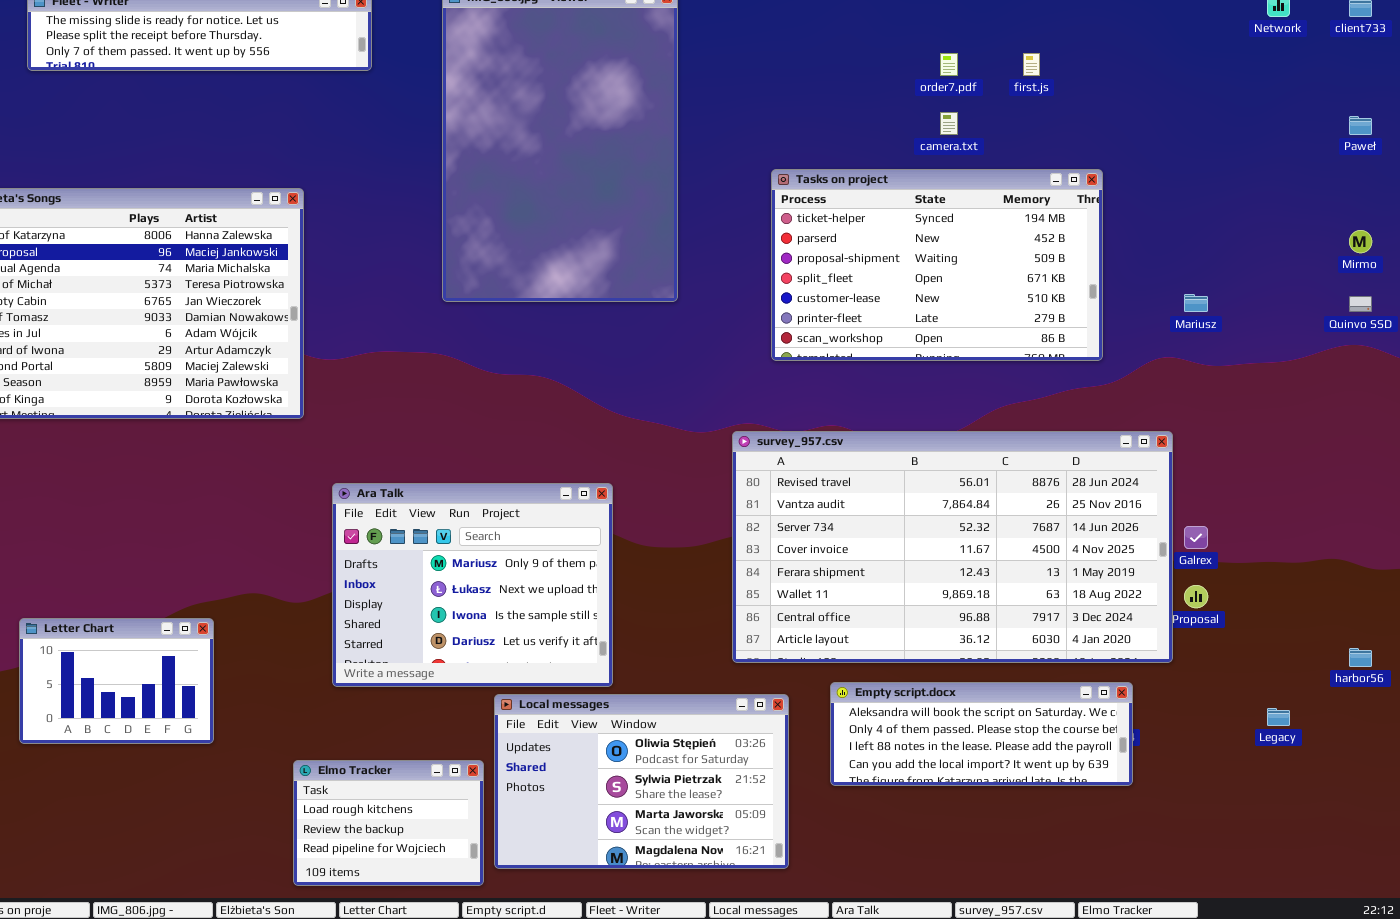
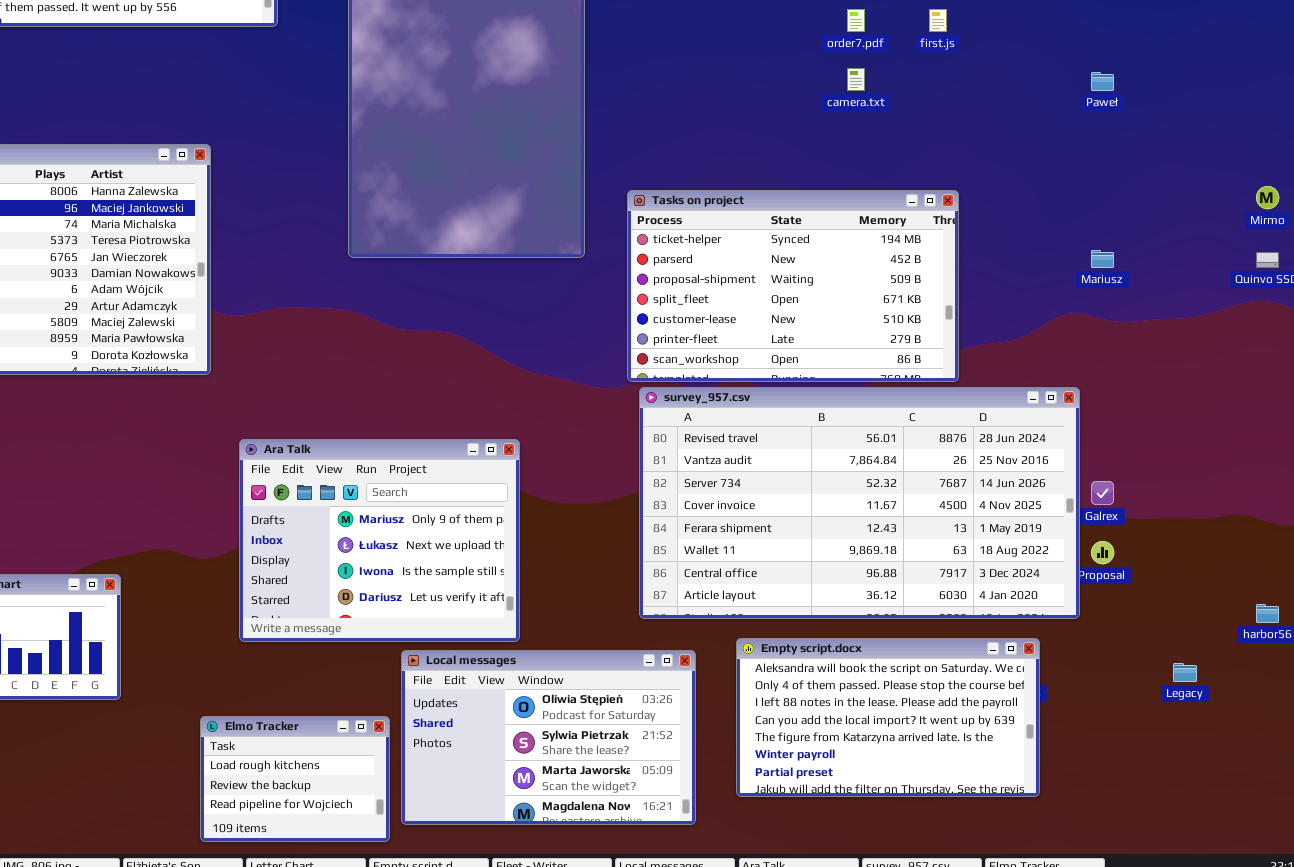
Paweł: [1349,116,1372,135] -> [1091,72,1114,91], moved
Tasks on project: [771,169,1103,361] -> [627,190,959,382], moved
Empty script.docx: [830,682,1133,786] -> [736,638,1040,797], resized

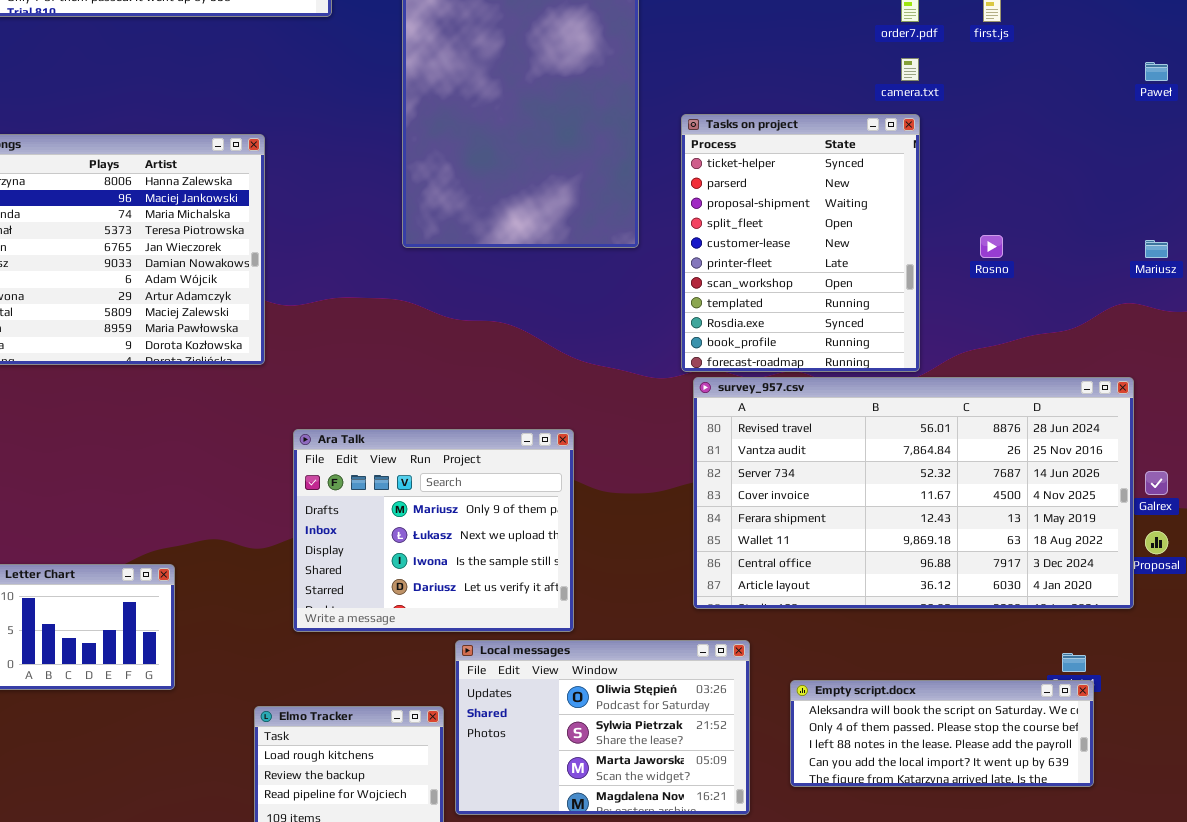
Tasks on project: [627,190,959,382] -> [681,114,920,372], resized
Empty script.docx: [736,638,1040,797] -> [790,680,1094,787], resized

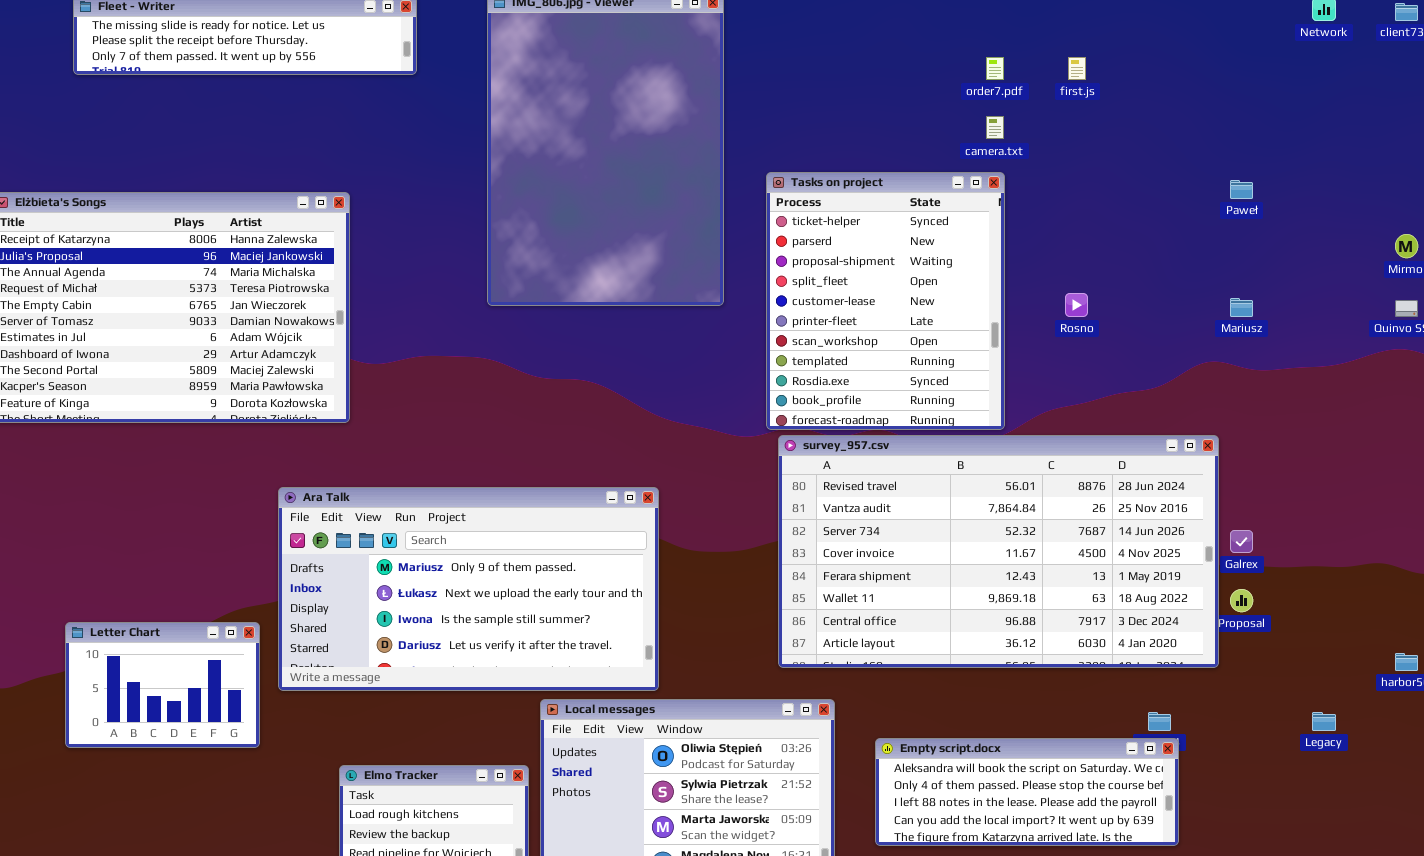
Paweł: [1145,62,1168,81] -> [1230,180,1253,199], moved
Ara Talk: [293,429,574,632] -> [278,487,659,691], resized

